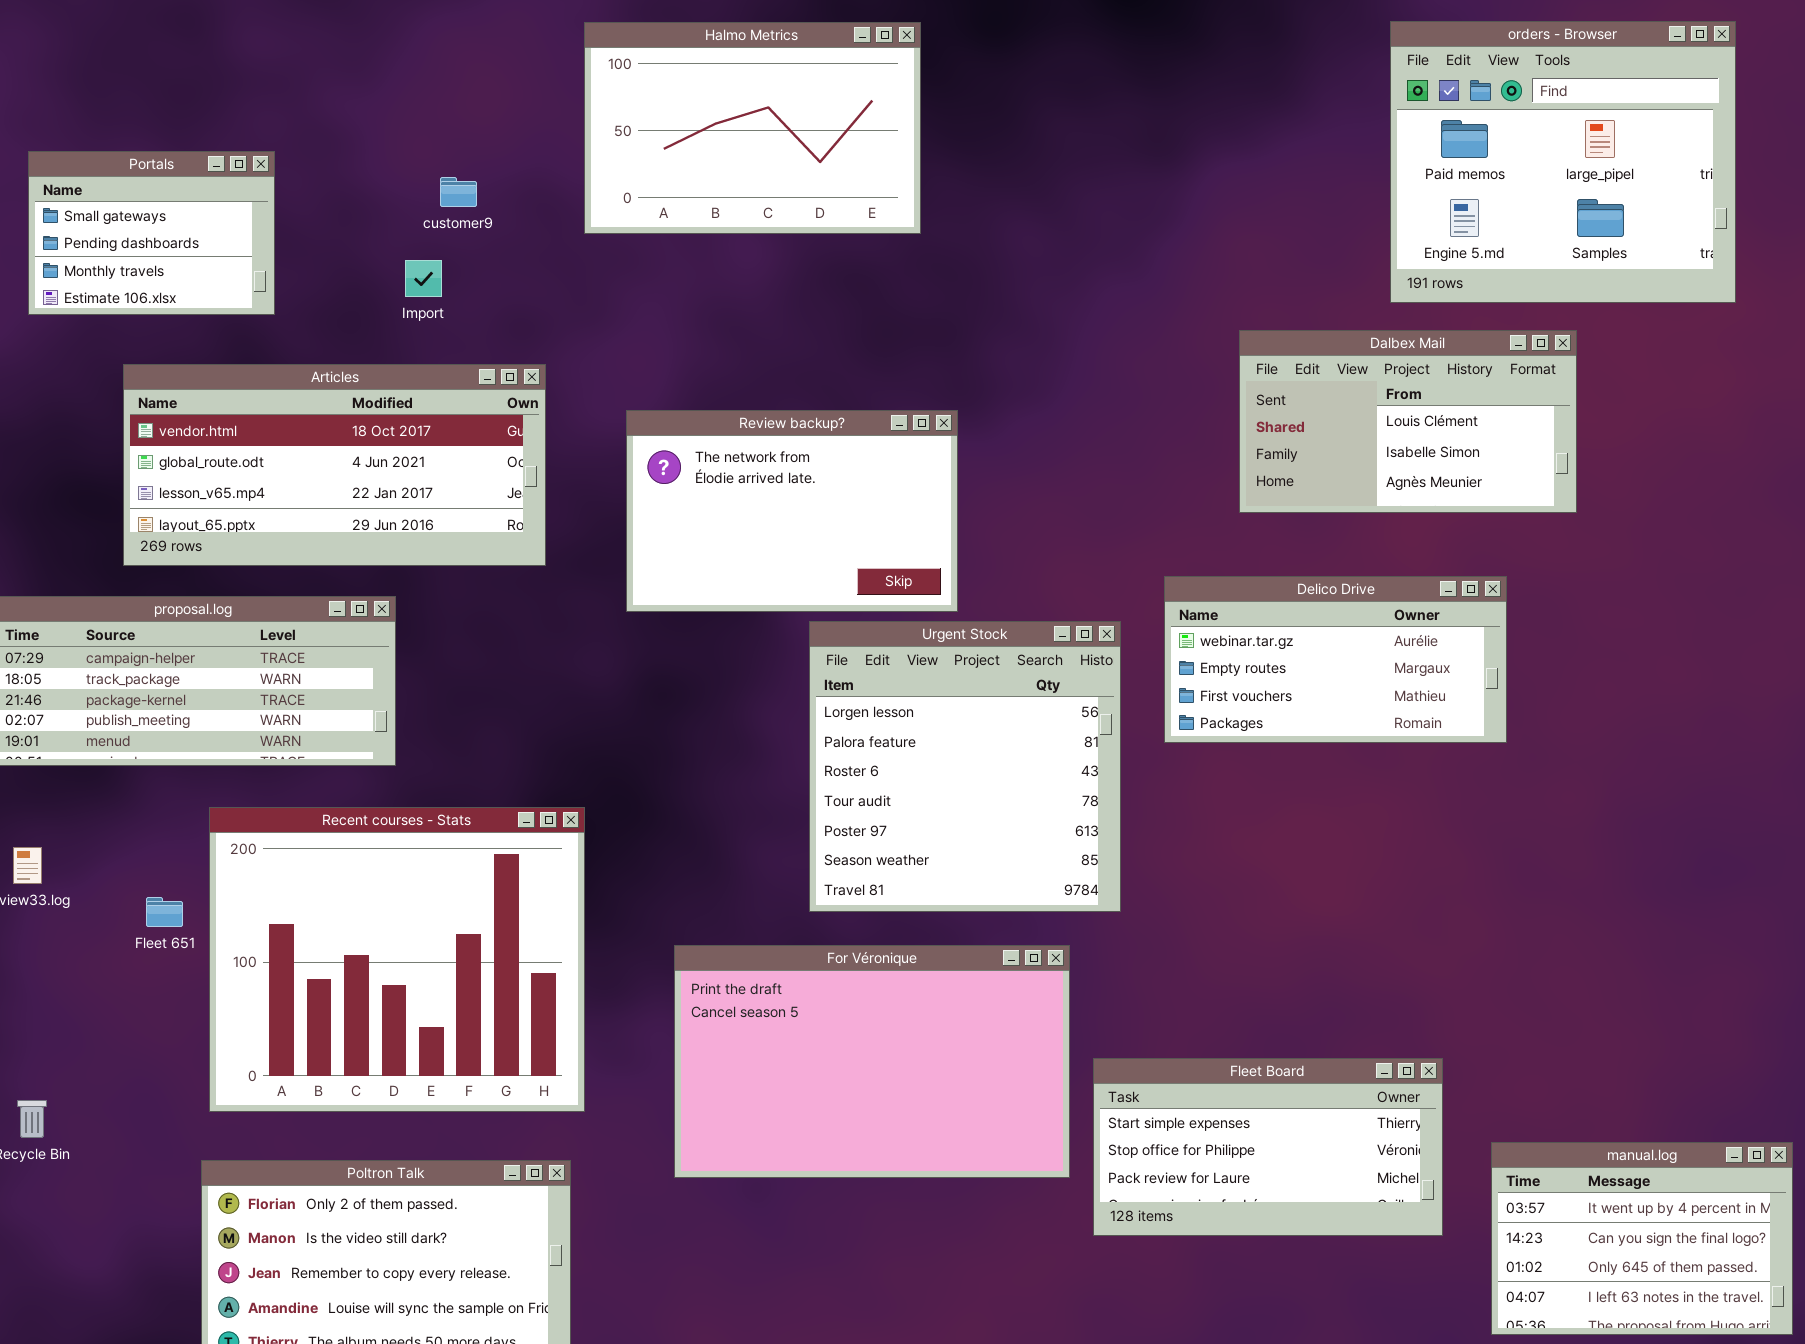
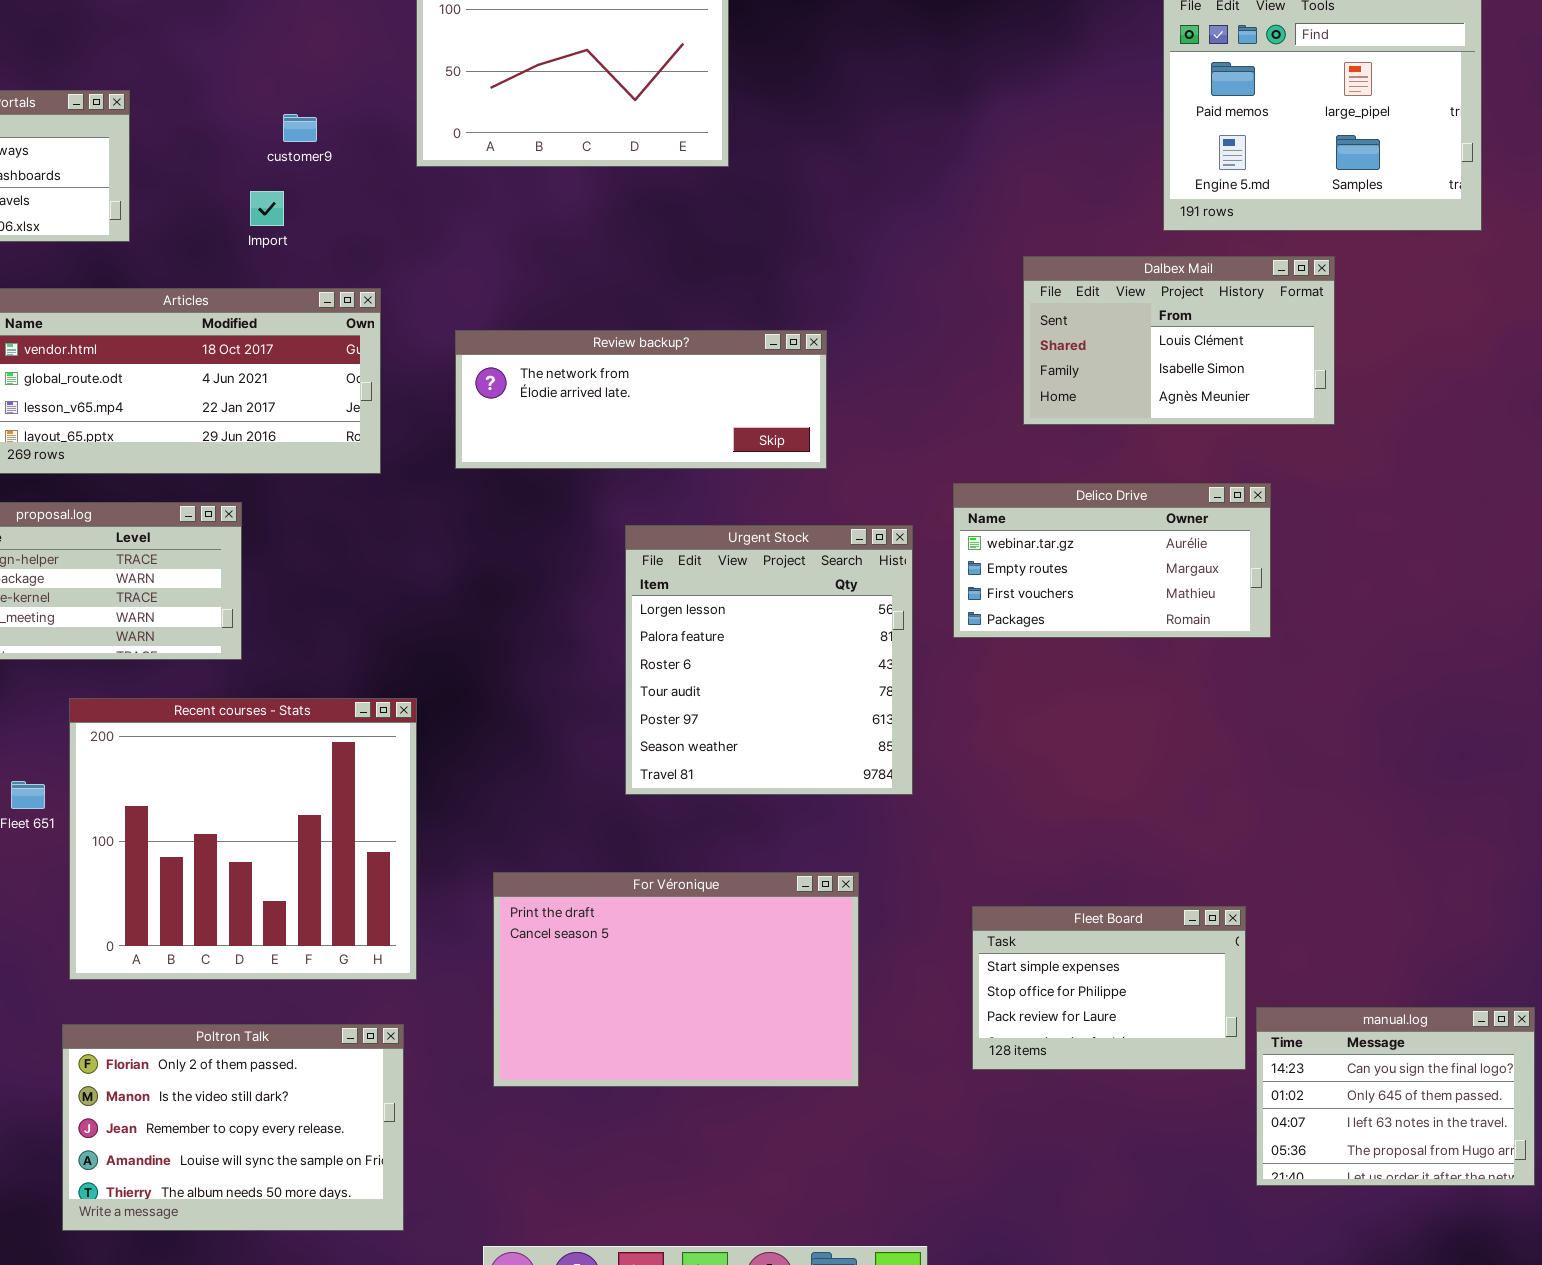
Review backup?: [626,410,958,612] -> [455,330,827,469], resized
For Véronique: [674,945,1070,1178] -> [493,872,859,1087], moved
Fleet Board: [1093,1058,1443,1236] -> [972,906,1246,1070], moved, resized
manual.log: [1491,1142,1793,1335] -> [1256,1007,1535,1186], scrolled down 1 row

